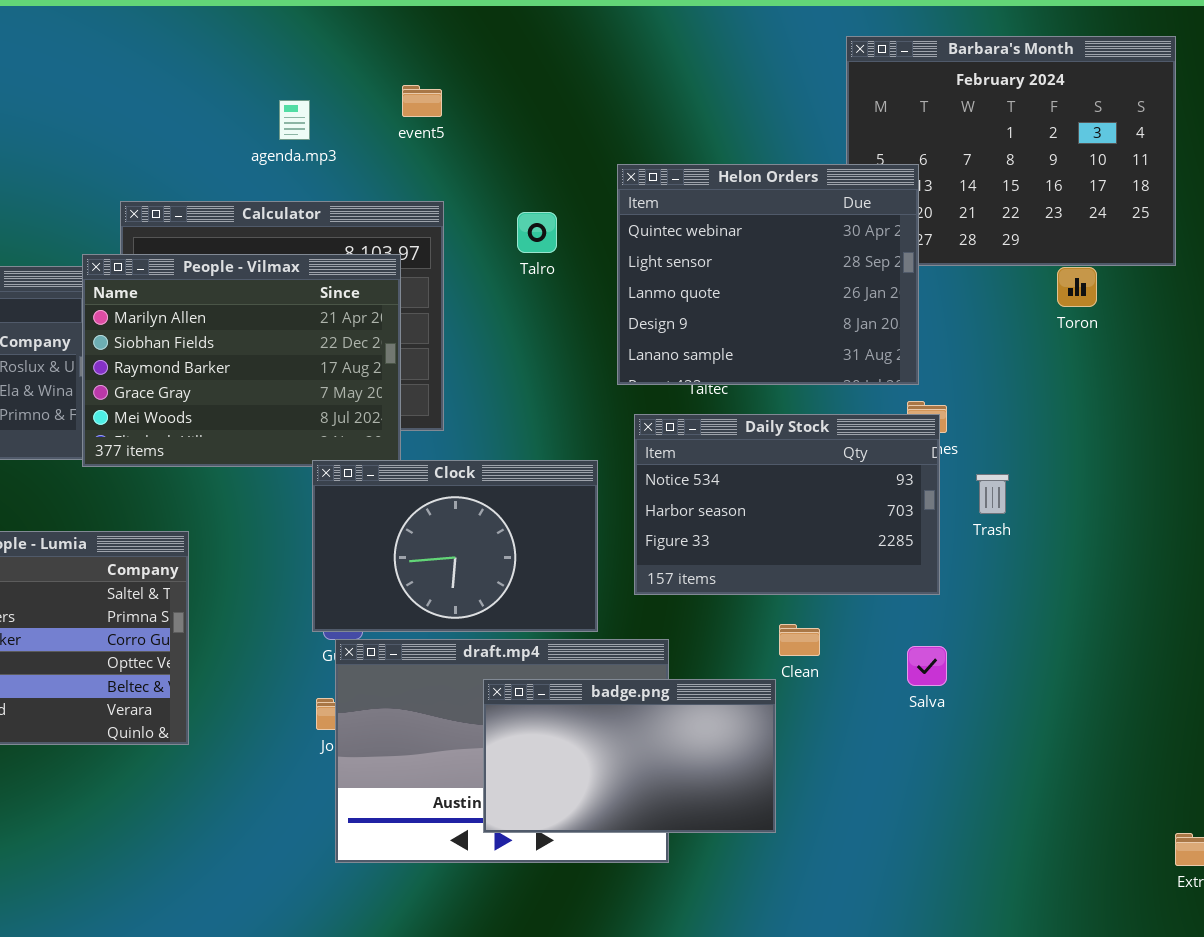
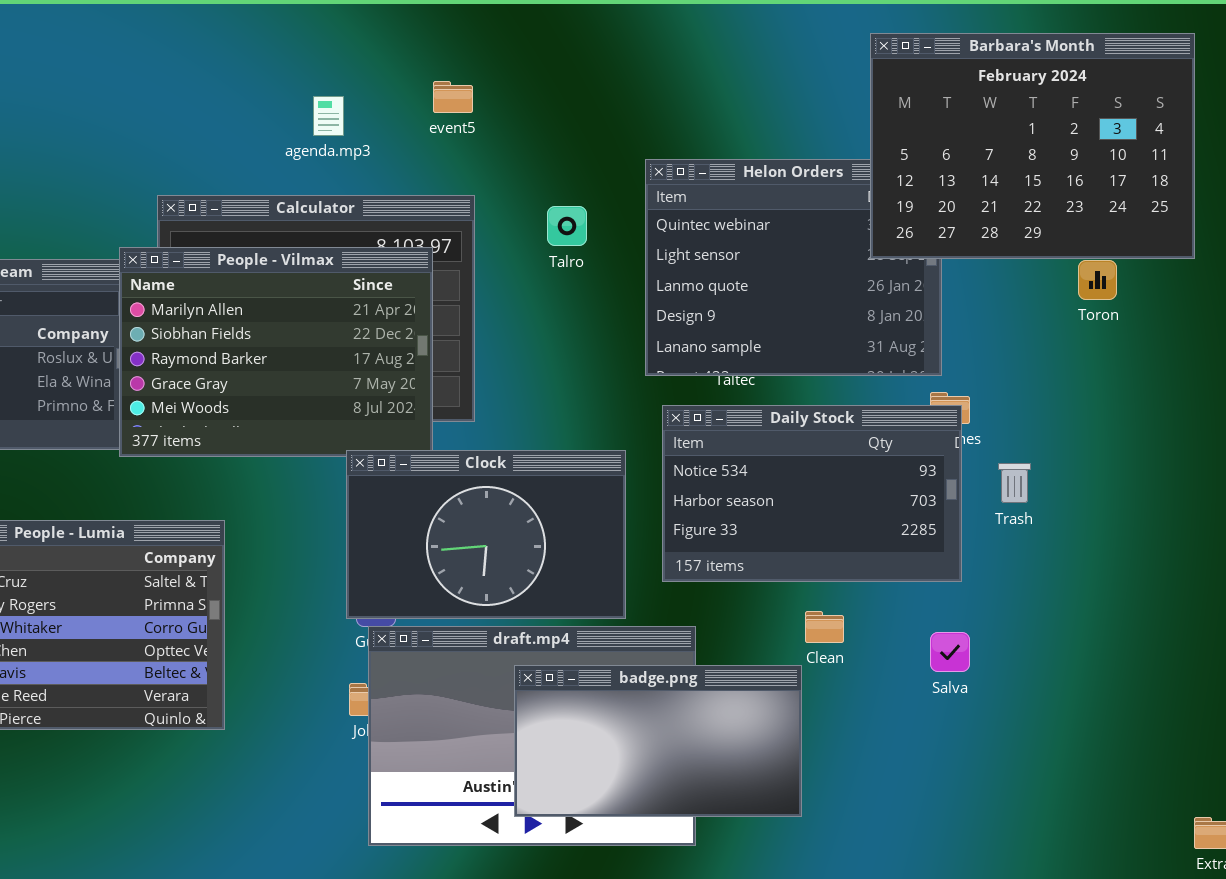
Barbara's Month: [846,36,1176,266] -> [870,33,1195,259], raised

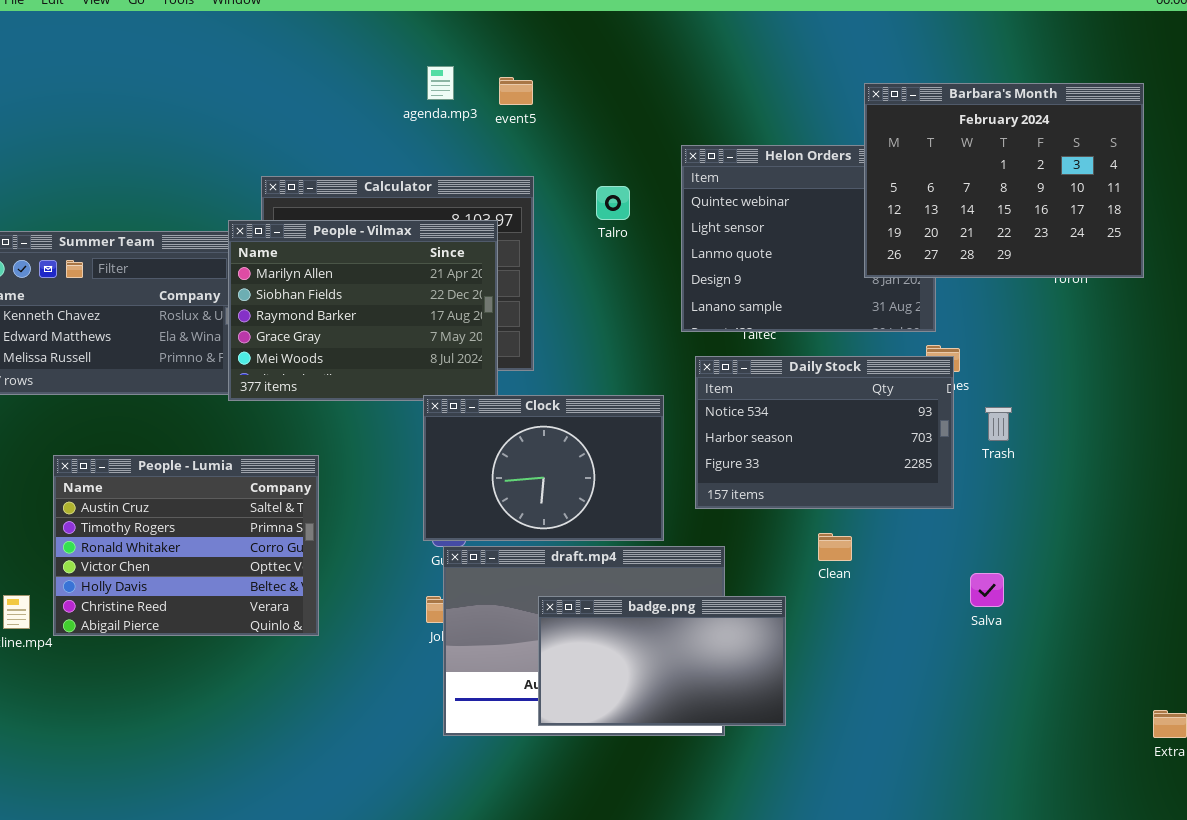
Barbara's Month: [870,33,1195,259] -> [864,83,1144,278], moved
agenda.mp3: [313,96,344,136] -> [427,66,454,100], moved
Salva: [930,632,970,672] -> [970,573,1004,607], moved
badge.png: [514,665,802,817] -> [538,596,786,726], moved

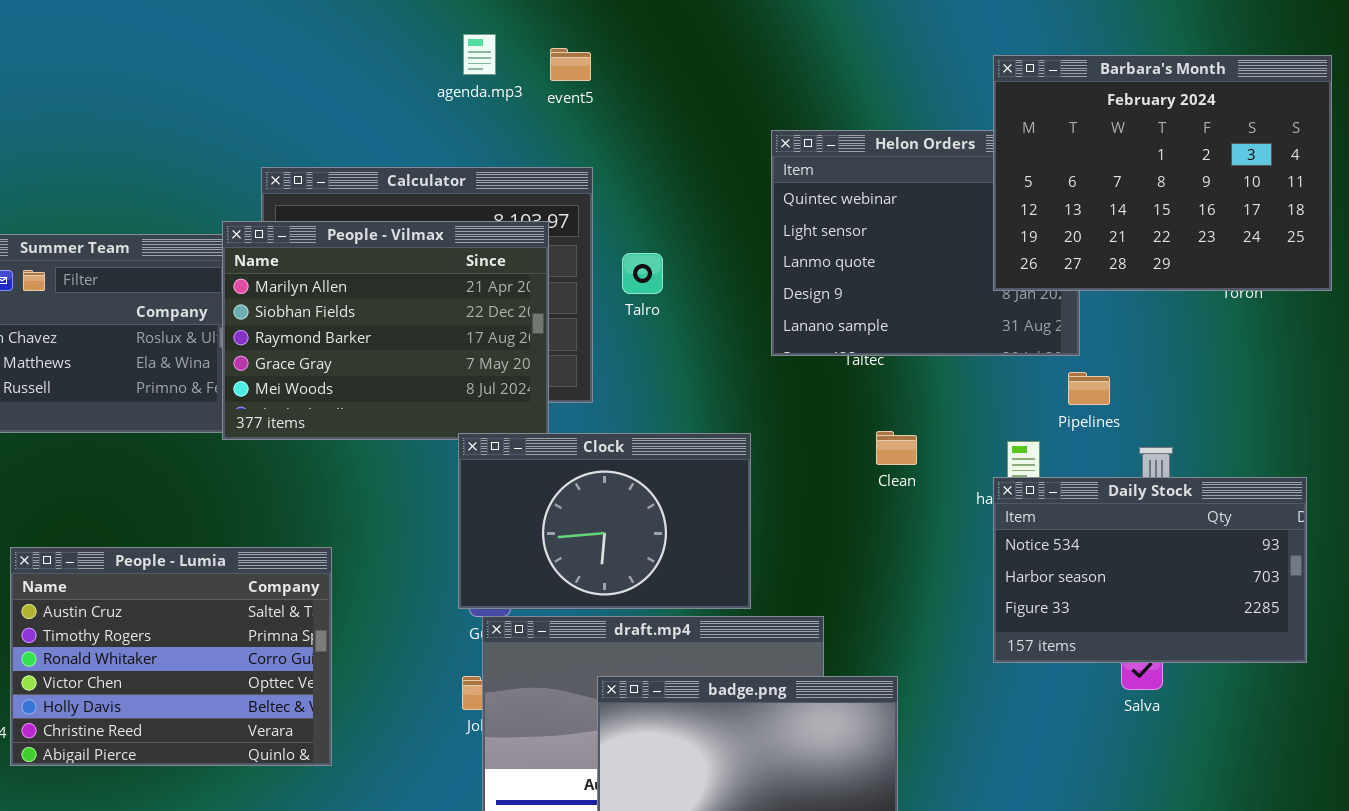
Talro: [596,186,630,220] -> [622,253,663,294], moved
Daily Stock: [695,356,954,509] -> [993,477,1307,663], moved
People - Lumia: [53,455,319,636] -> [10,547,332,766], moved
Clean: [818,533,852,561] -> [876,431,917,465], moved

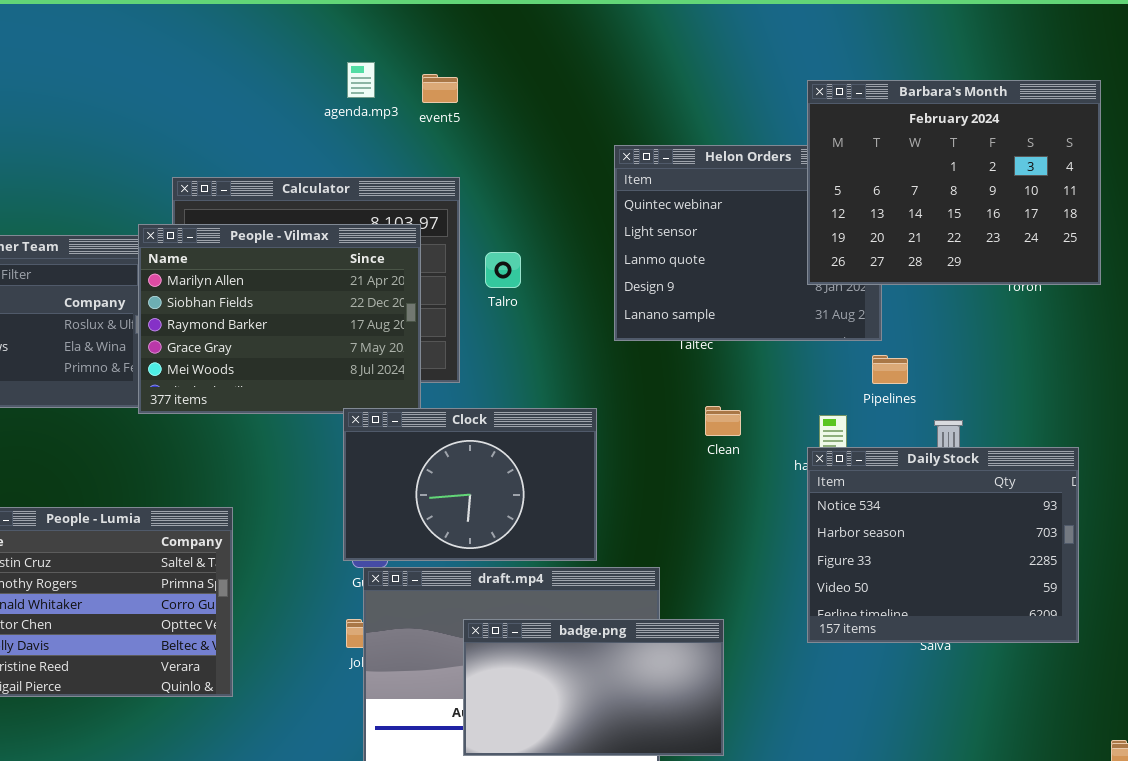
Daily Stock: [993,477,1307,663] -> [807,447,1079,643], resized

